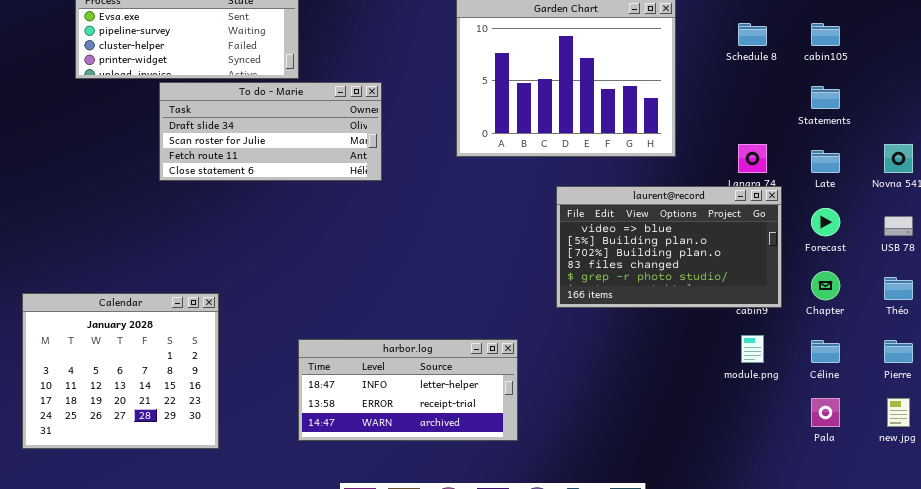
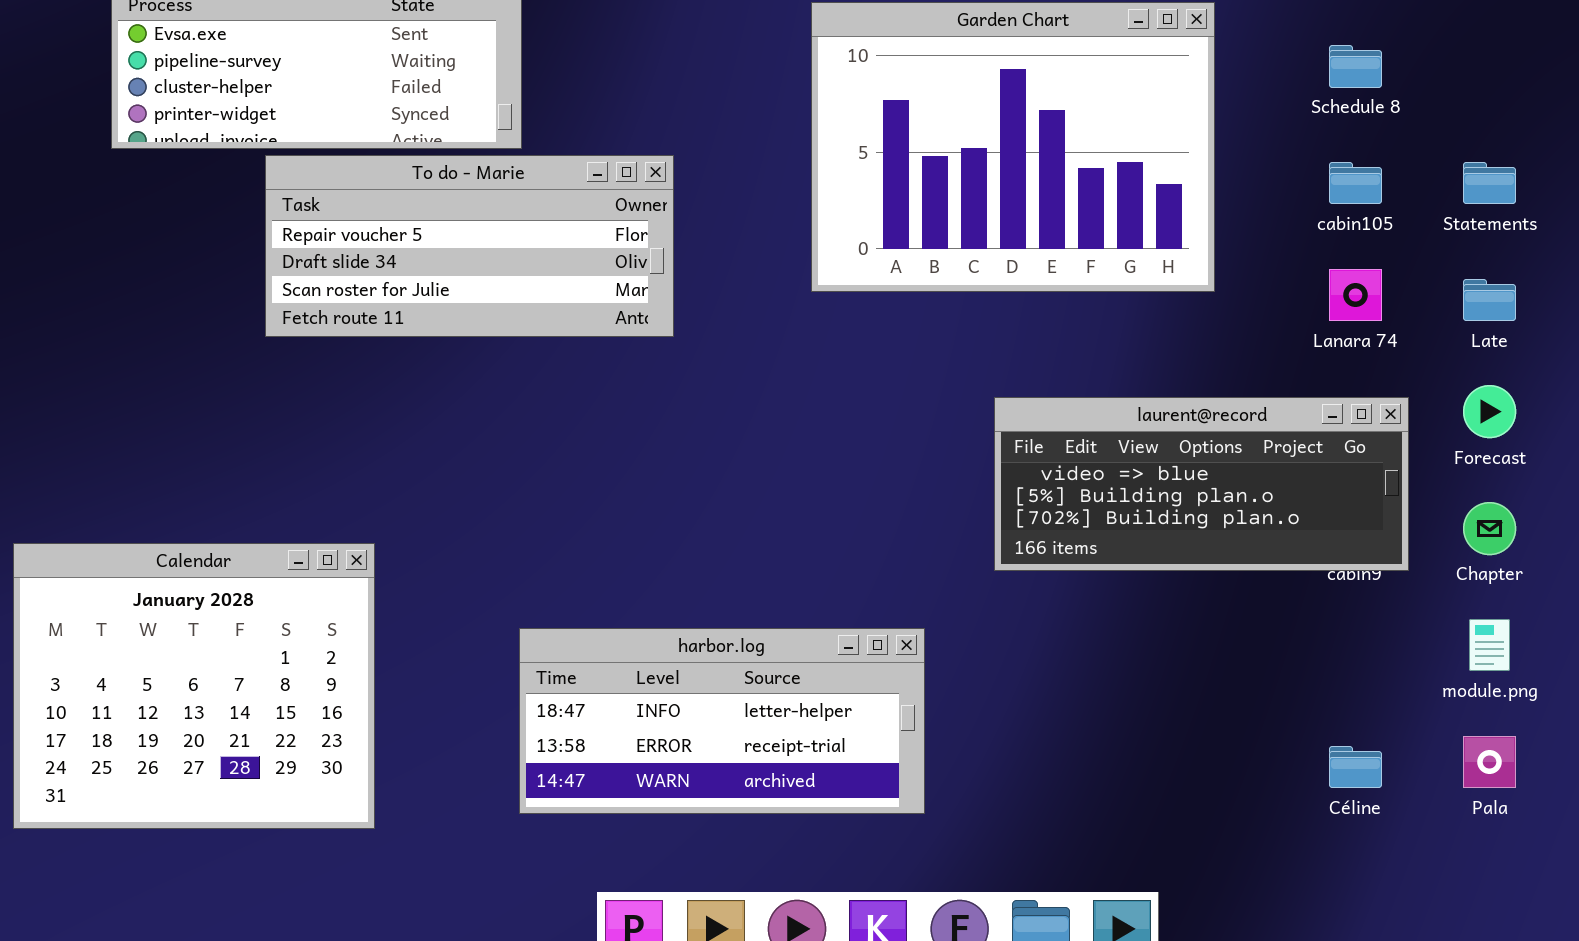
cabin105: [811,23,840,46] -> [1329,162,1382,204], moved
To do - Marie: [159,82,382,181] -> [265,155,674,337], scrolled up 1 row
laurent@record: [556,186,782,308] -> [994,397,1409,571], resized
module.png: [741,335,764,363] -> [1469,619,1510,671], moved
Céline: [811,340,840,363] -> [1329,746,1382,788], moved

